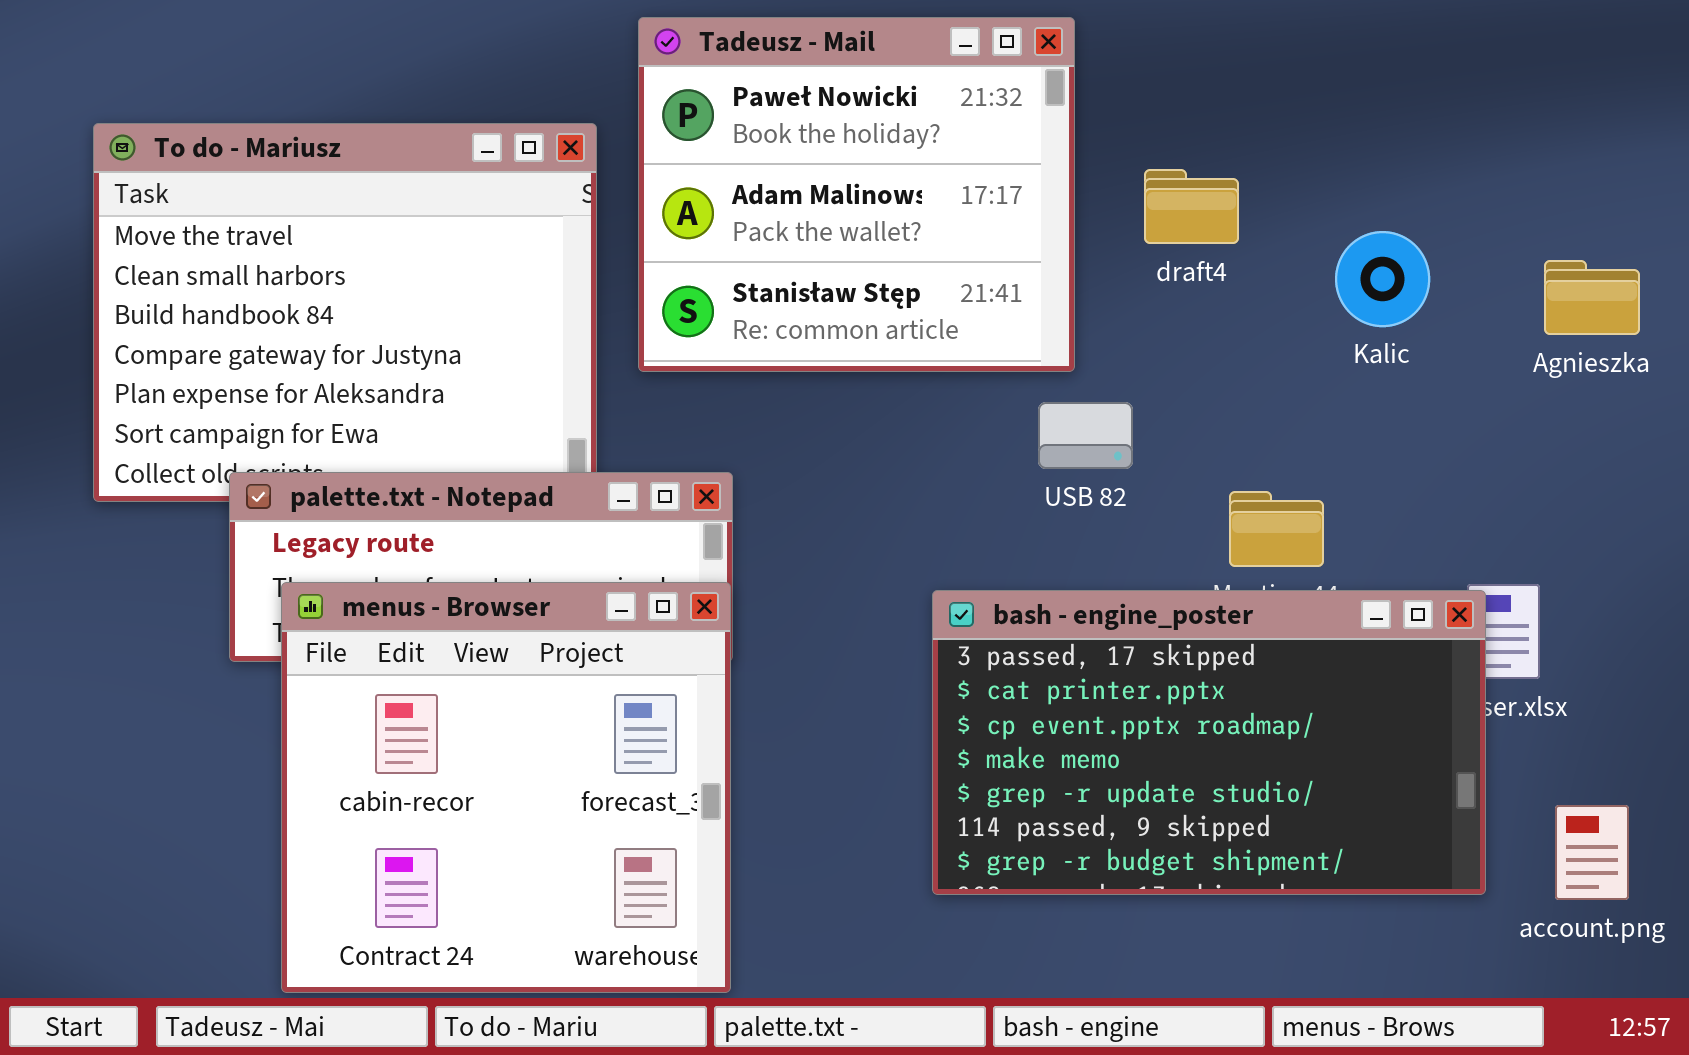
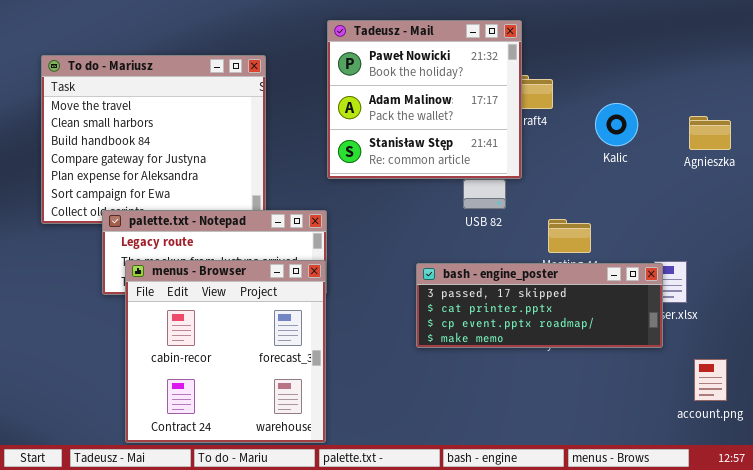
Tadeusz - Mail: [638,17,1075,372] -> [327,20,522,179], moved
bash - engine_poster: [932,590,1486,895] -> [416,263,663,348], resized

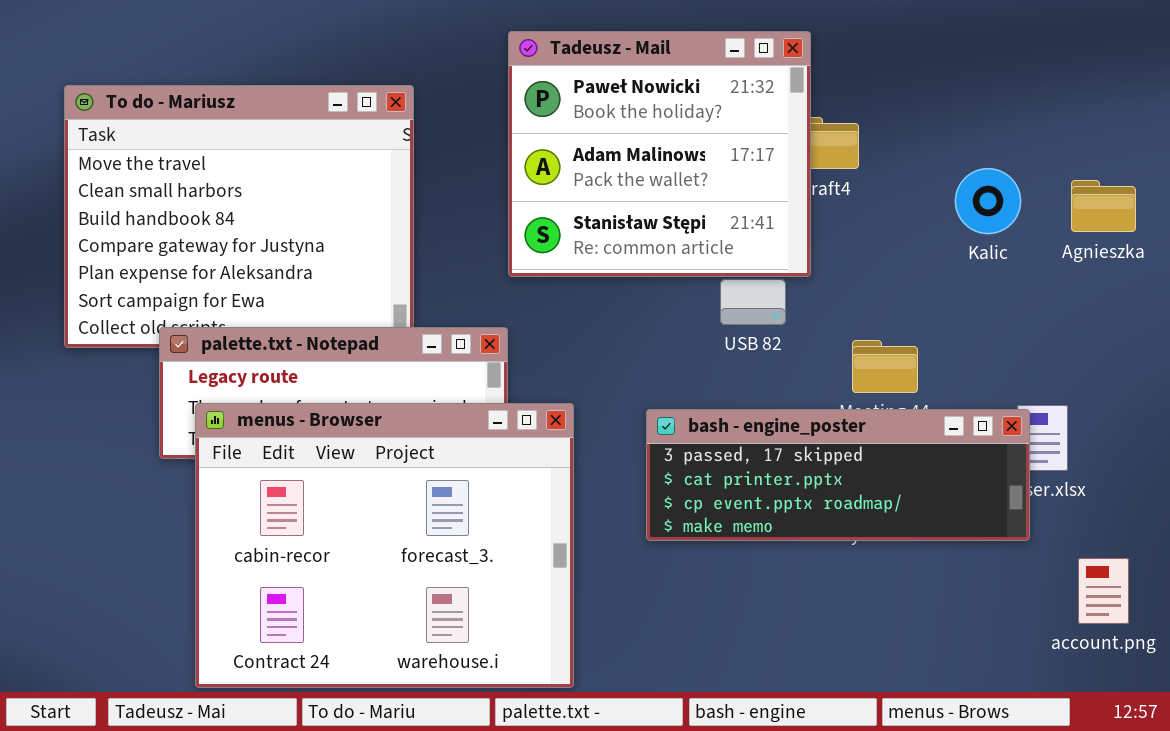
Kalic: [595,103,638,146] -> [955,168,1021,234], moved
menus - Browser: [125,260,326,443] -> [195,403,574,688], resized

